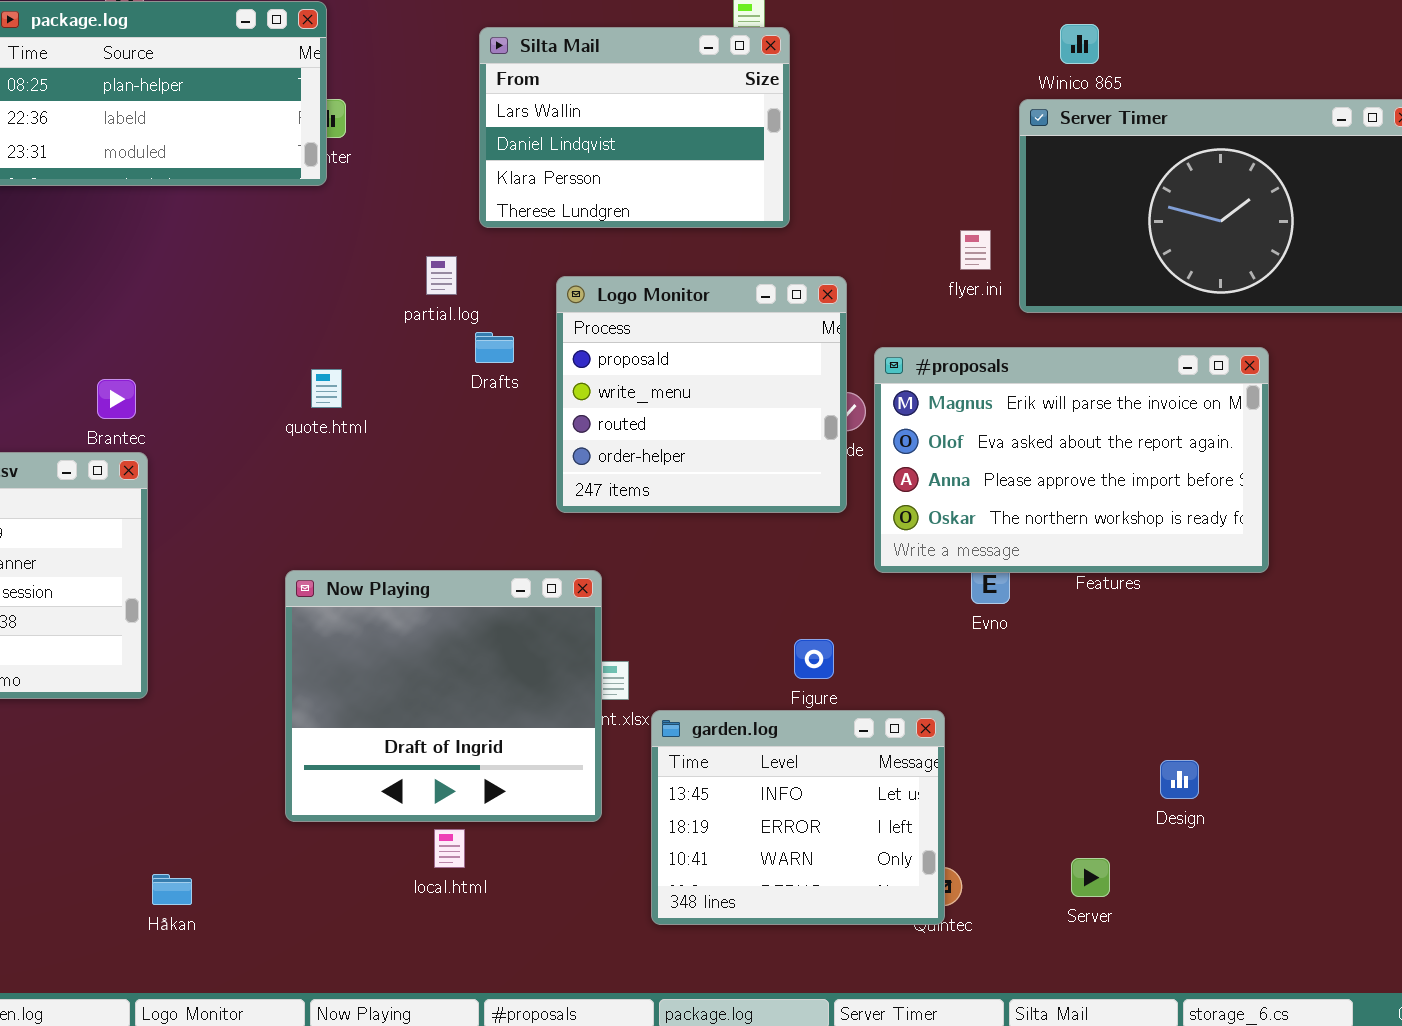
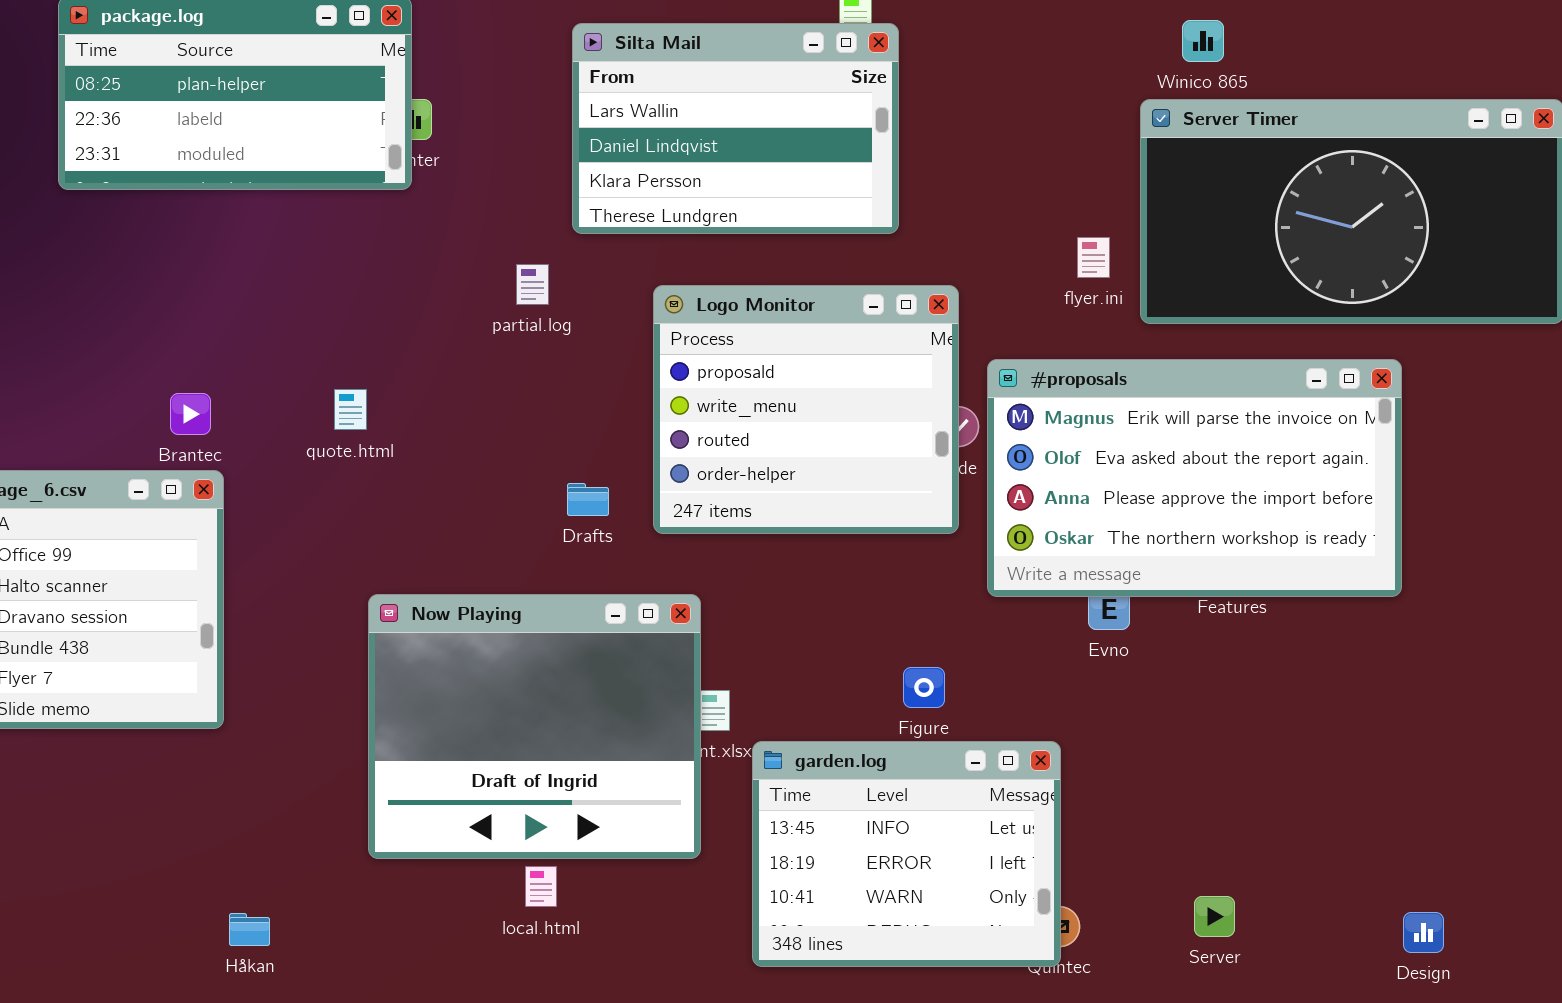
Drafts: [475,332,514,363] -> [567,483,609,516], moved
quote.html: [311,369,342,408] -> [334,389,367,430], moved
Design: [1160,760,1199,799] -> [1403,912,1444,953], moved

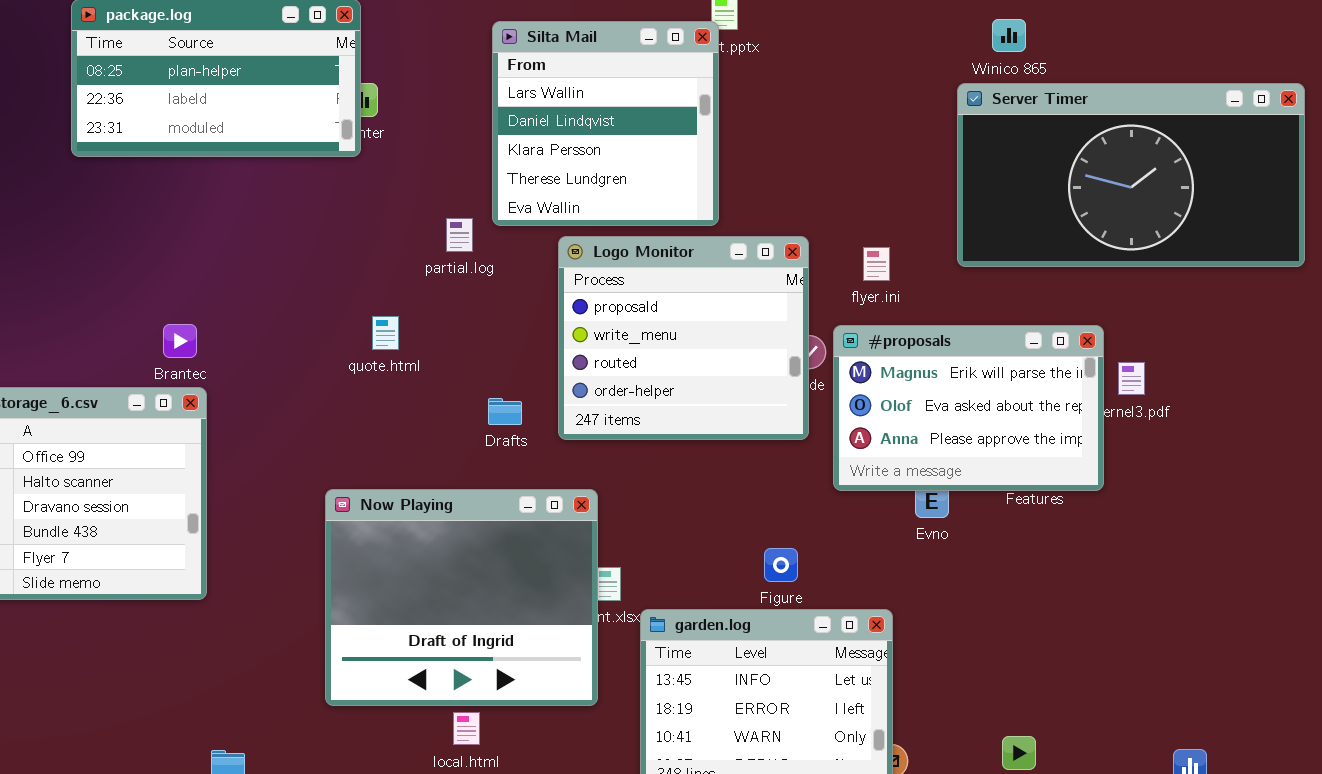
Silta Mail: [572,23,899,234] -> [492,21,719,226], resized
flyer.ini: [1077,237,1110,278] -> [863,247,890,281], moved
#proposals: [987,359,1402,597] -> [833,325,1104,491], resized
quote.html: [334,389,367,430] -> [372,316,399,350], moved

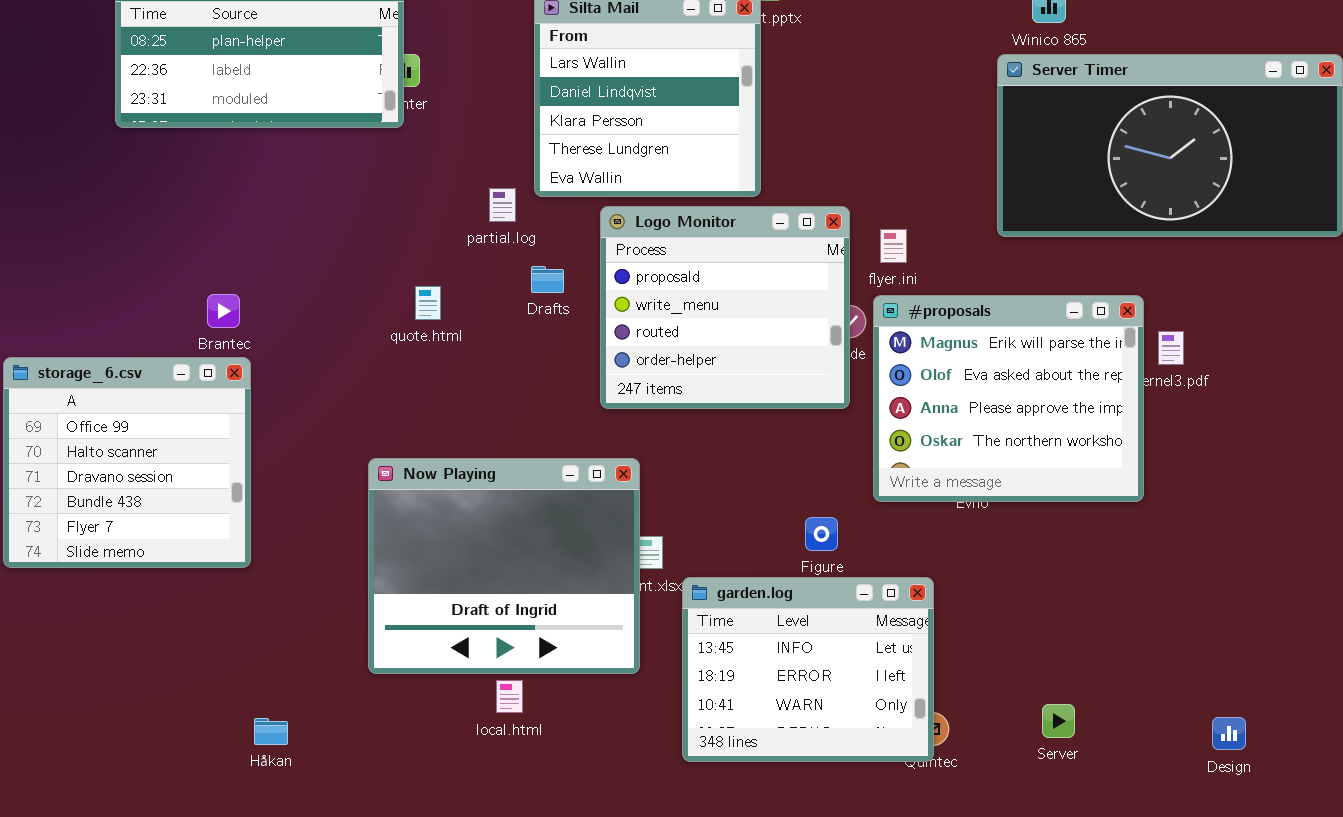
flyer.ini: [863,247,890,281] -> [880,229,907,263], moved
#proposals: [833,325,1104,491] -> [873,295,1144,502], resized
Drafts: [488,398,522,425] -> [531,266,564,293], moved

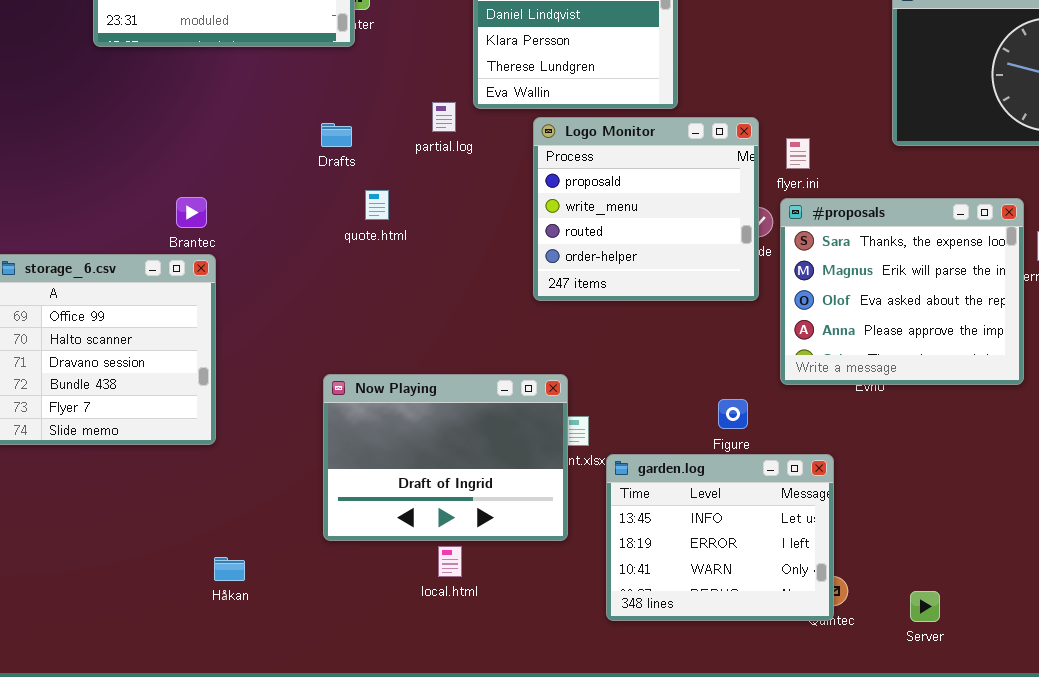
Drafts: [531,266,564,293] -> [321,123,352,147], moved
#proposals: [873,295,1144,502] -> [780,198,1024,385], scrolled up 1 row
Now Playing: [368,458,640,674] -> [323,374,568,541], resized
Server: [1042,704,1075,738] -> [910,591,940,622], moved
Håkan: [254,718,288,745] -> [214,557,245,581], moved

